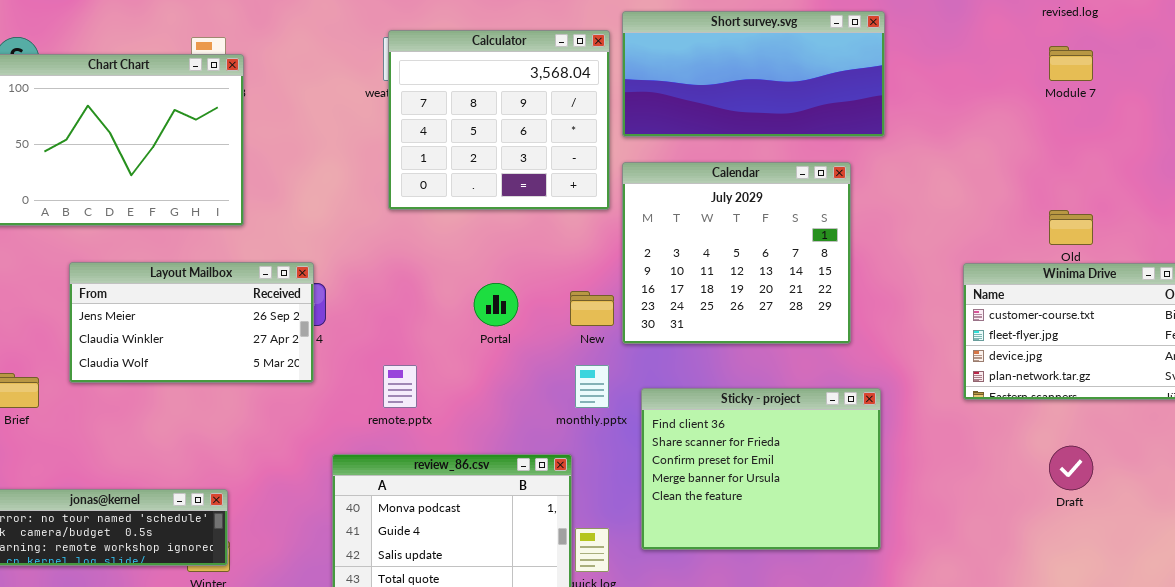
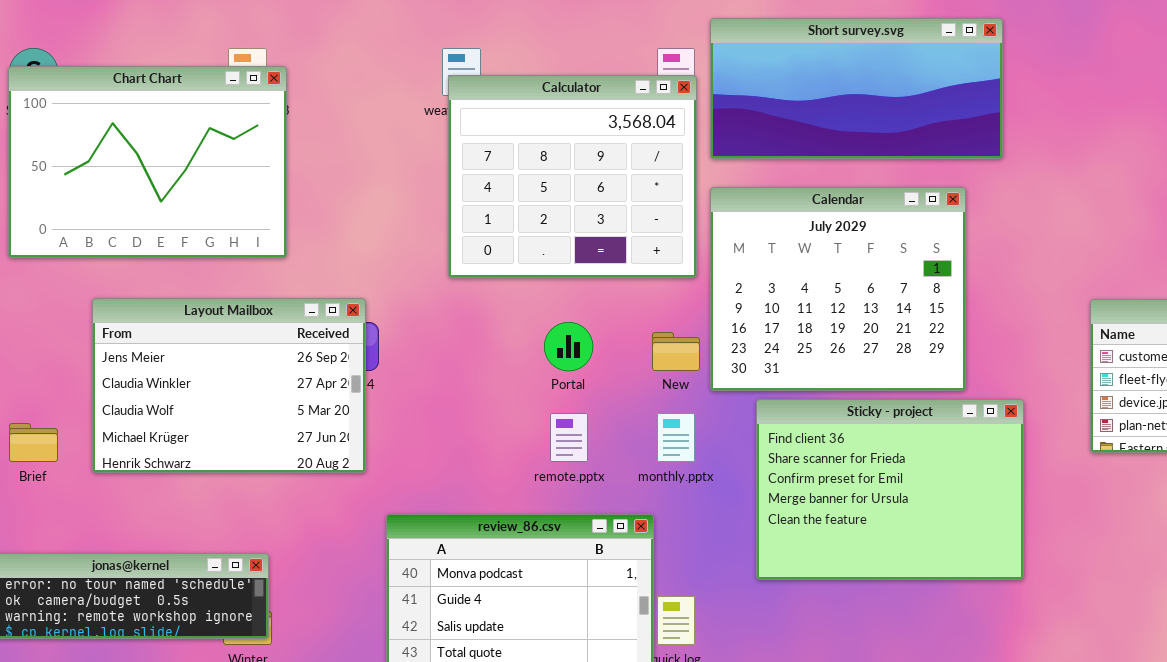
Calculator: [388,30,610,210] -> [448,75,697,278], moved
Layout Mailbox: [69,262,314,383] -> [92,298,366,473], resized
remote.pptx: [383,365,417,408] -> [550,413,588,462], moved
Sticky - project: [641,388,881,550] -> [756,399,1024,580], moved

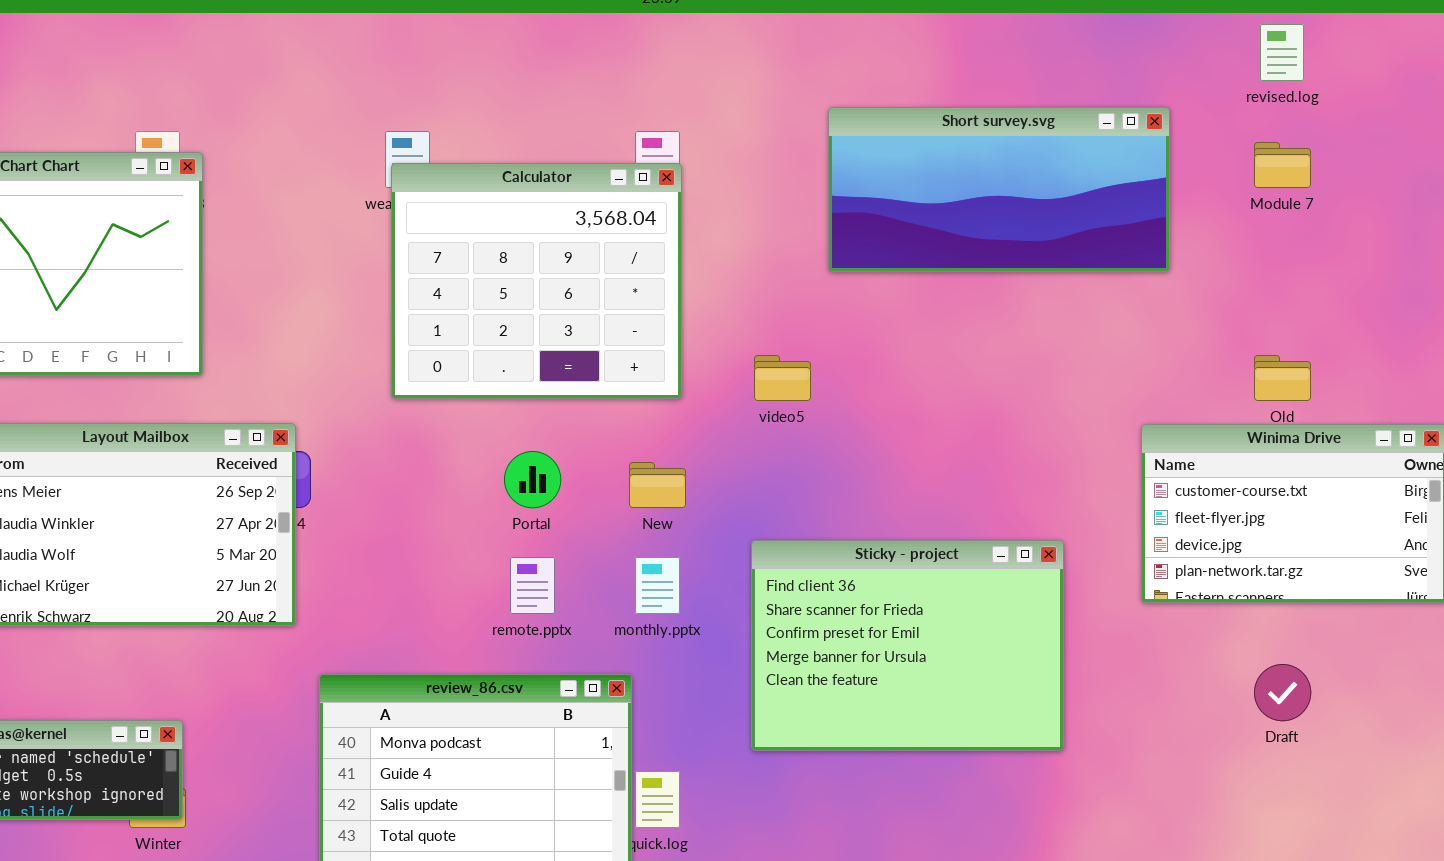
Short survey.svg: [710,18,1003,159] -> [828,107,1170,272], moved
Calendar: [710,187,966,391] -> none, closed

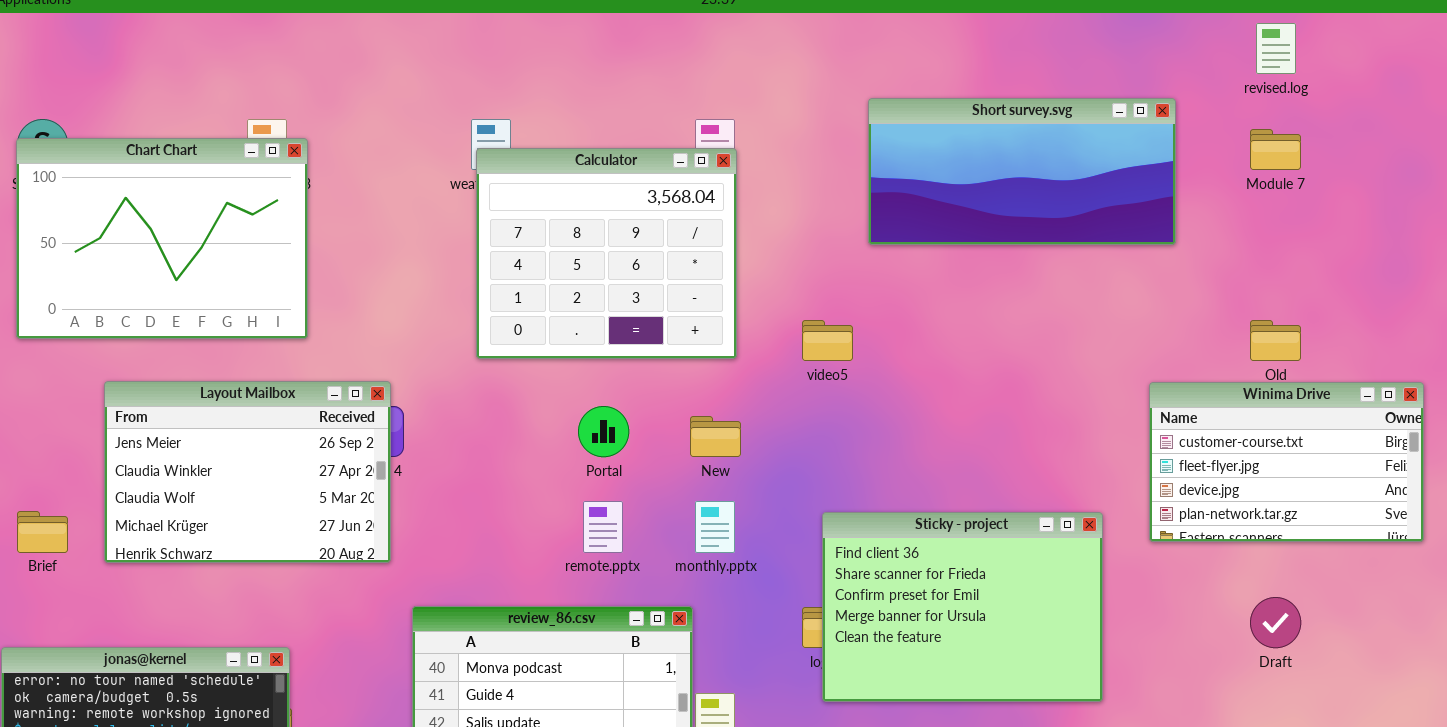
Sticky - project: [751,540,1064,751] -> [822,512,1103,702], moved

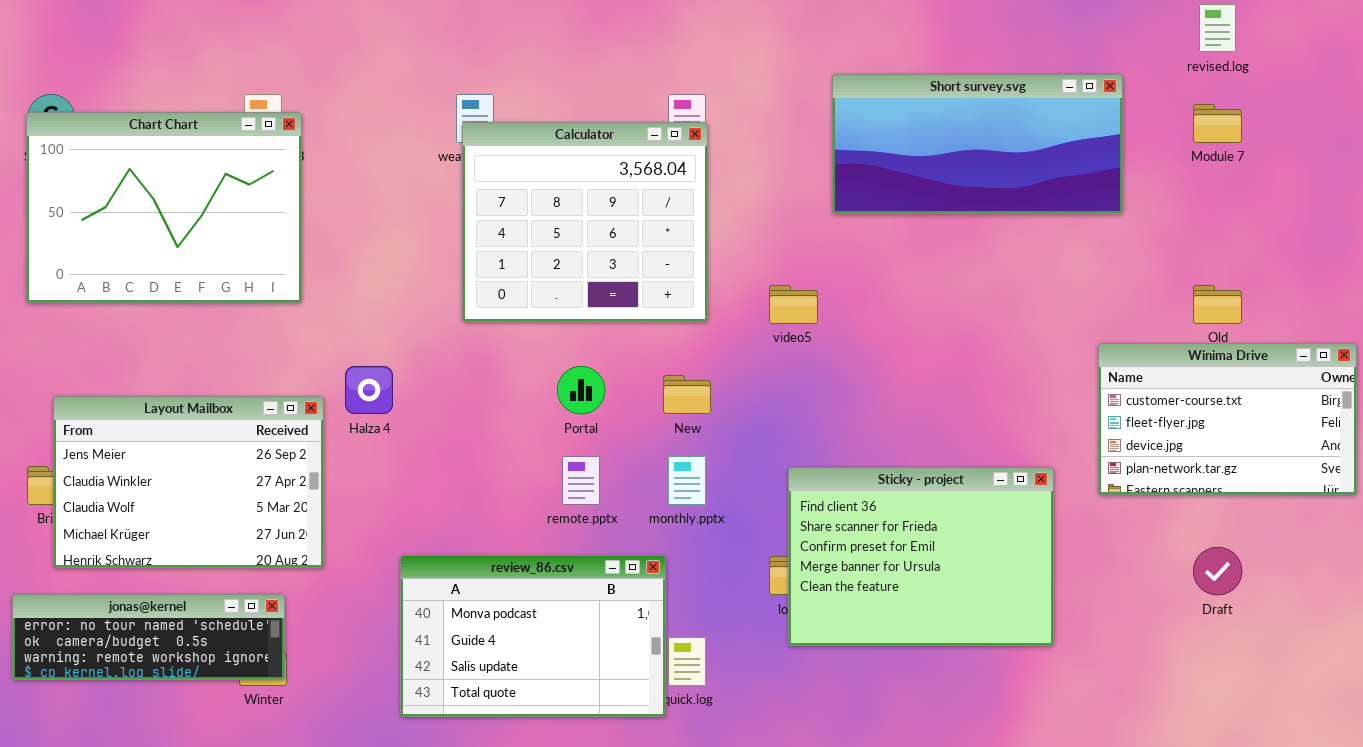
Layout Mailbox: [104,381,391,563] -> [53,396,324,568], moved

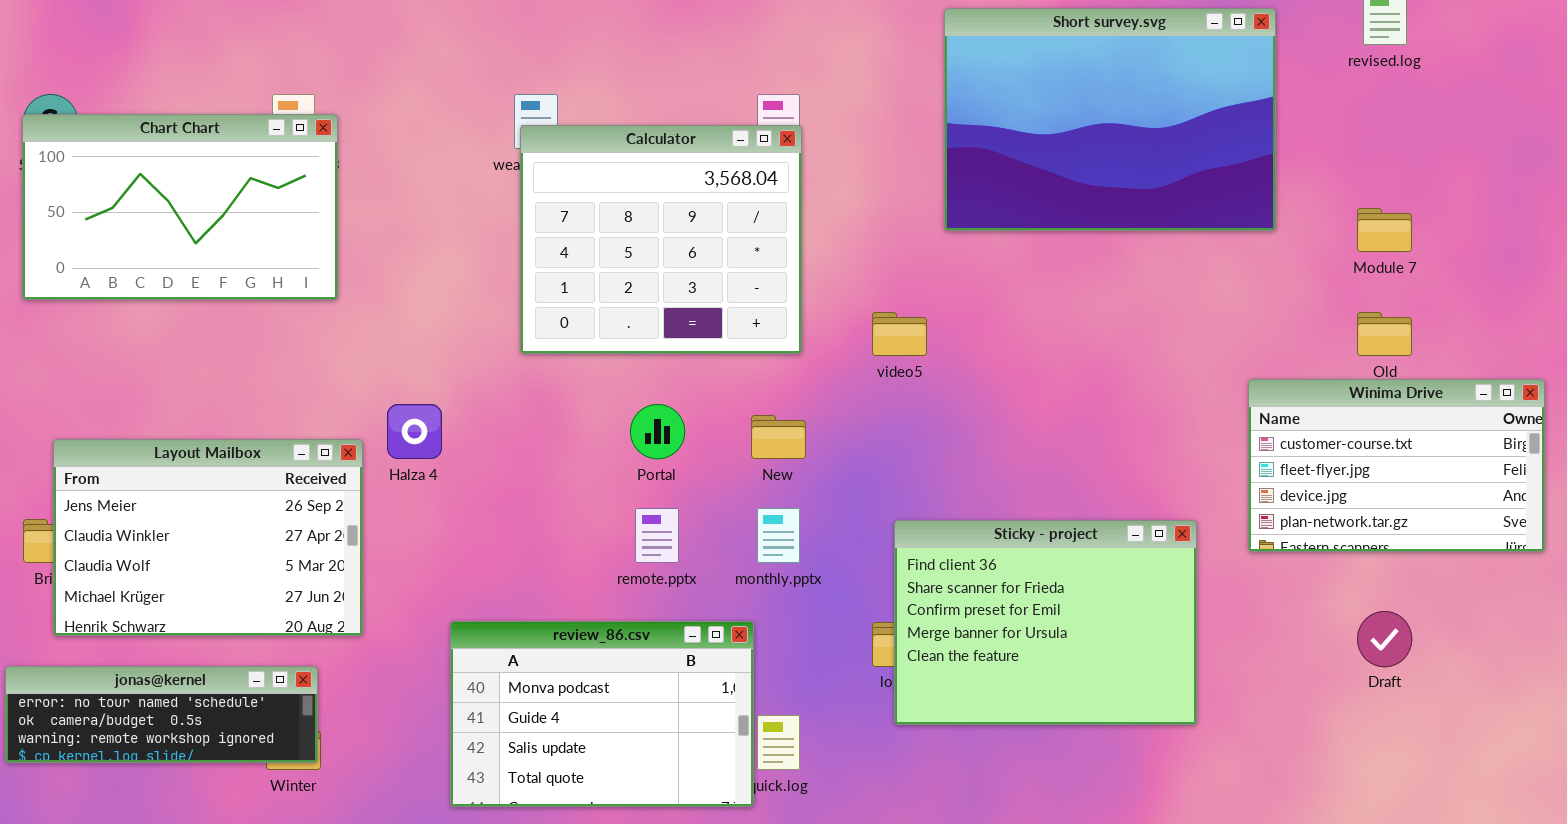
Short survey.svg: [832,74,1123,214] -> [944,8,1276,231], resized
Module 7: [1193,104,1242,143] -> [1357,208,1412,252], moved
Chart Chart: [26,112,302,303] -> [22,114,338,300], resized

